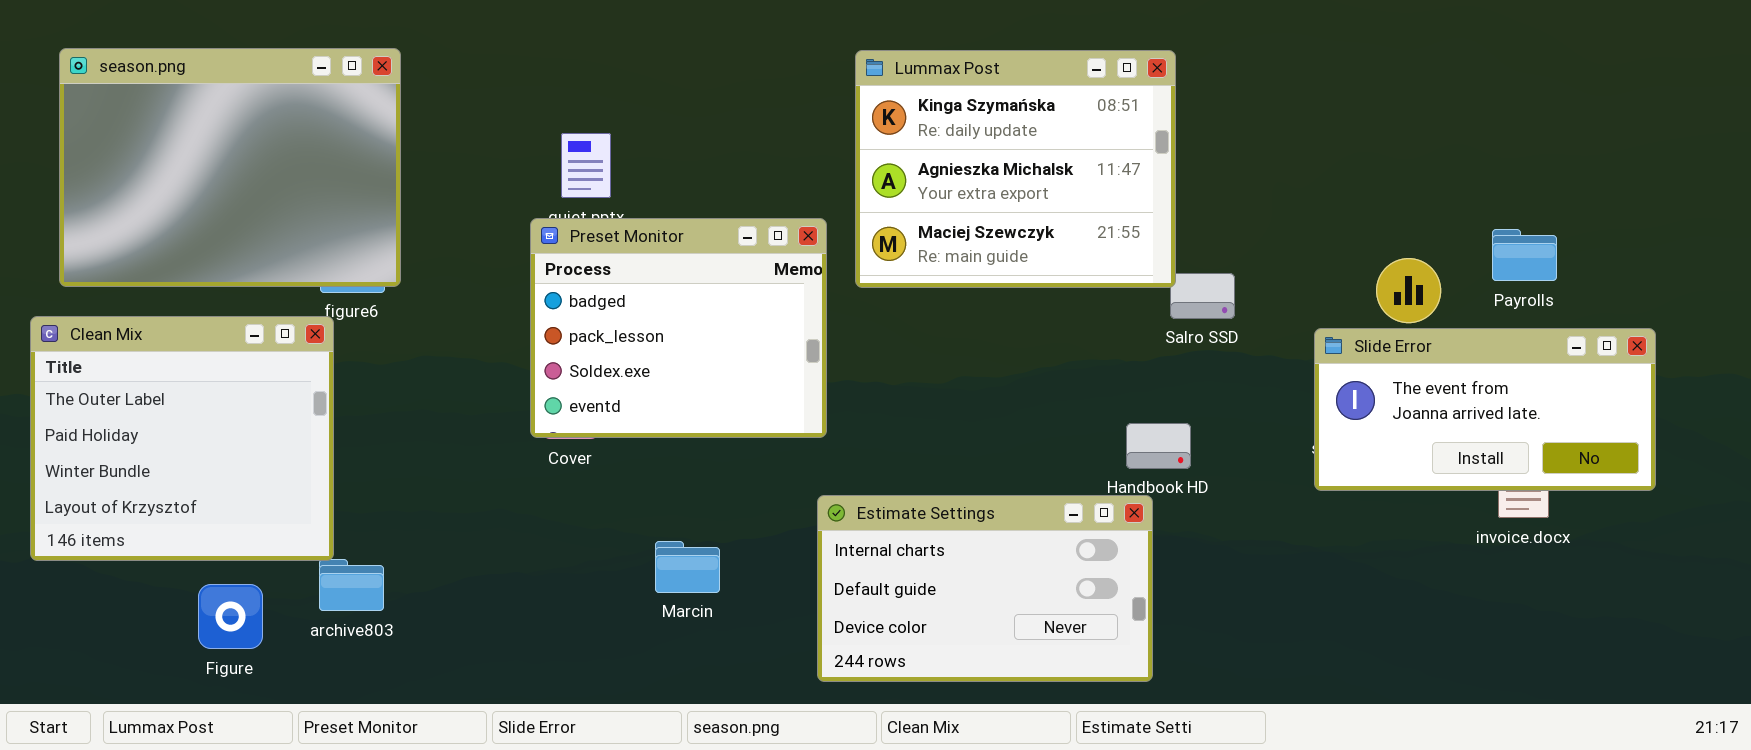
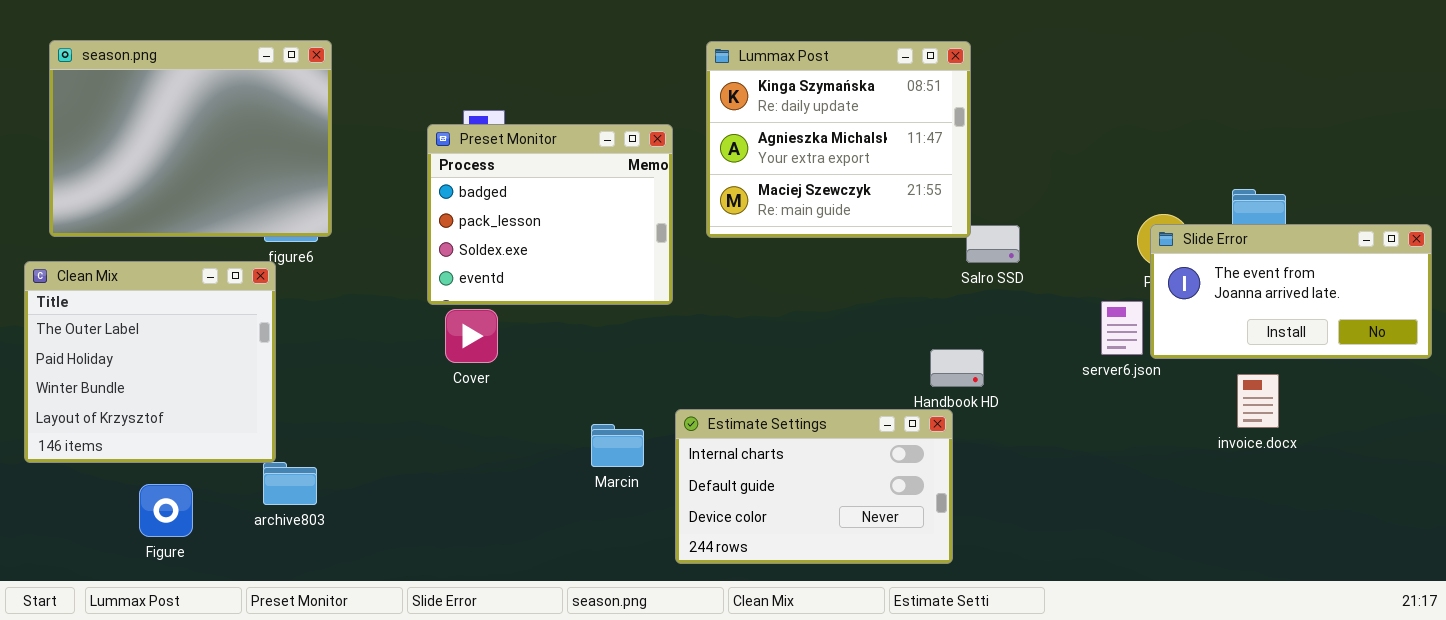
Preset Monitor: [530,218,827,438] -> [427,124,673,305], moved
Slide Error: [1314,328,1656,491] -> [1150,224,1432,359], moved
Marcin: [655,541,720,593] -> [591,424,644,467], moved
Figure: [198,584,263,649] -> [139,484,193,537], moved

